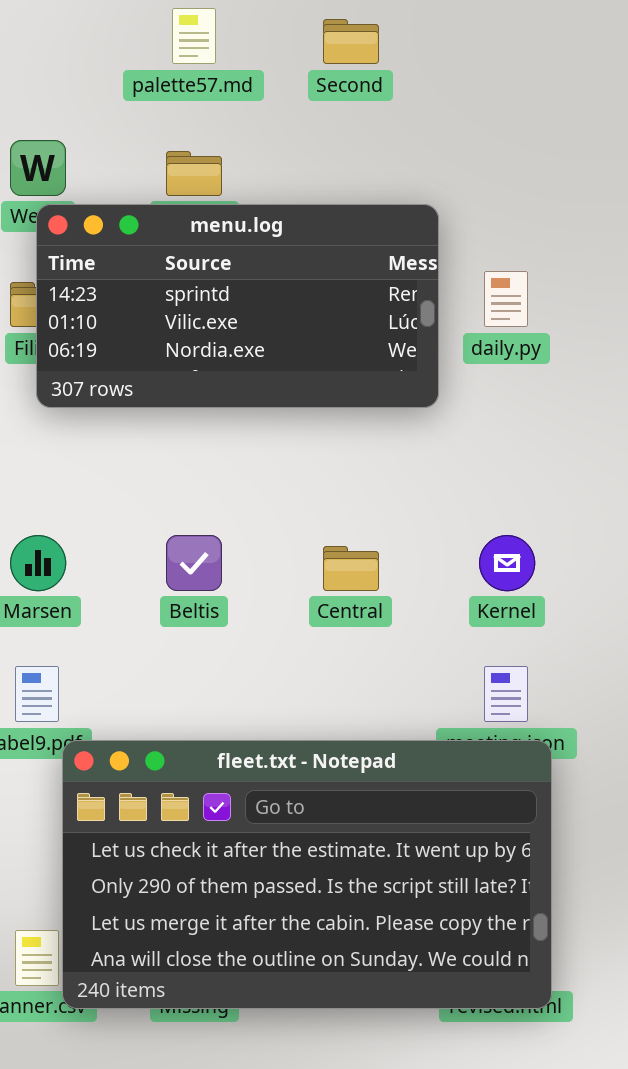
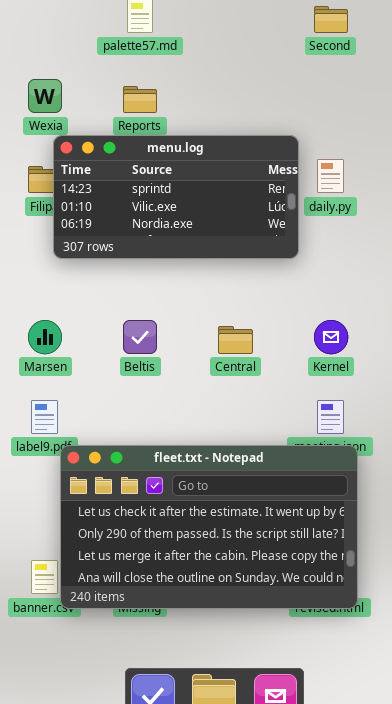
Second: [323,19,379,64] -> [314,6,348,33], moved
menu.log: [36,204,439,408] -> [53,135,299,259], moved

